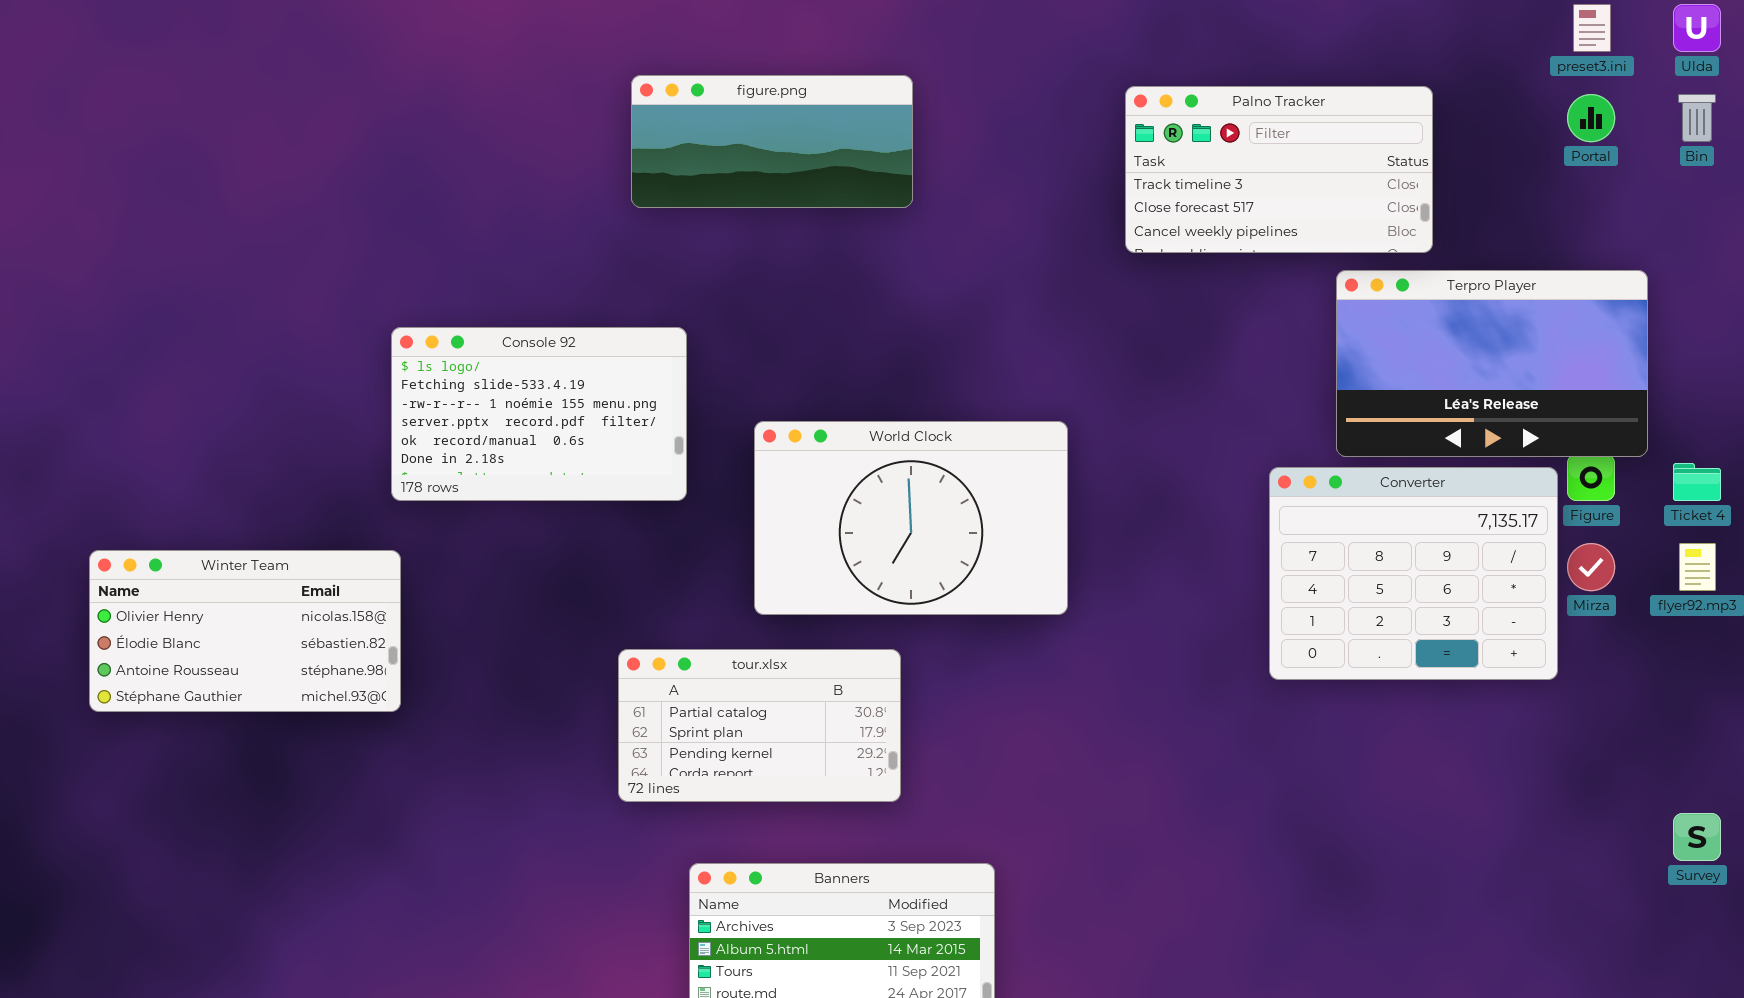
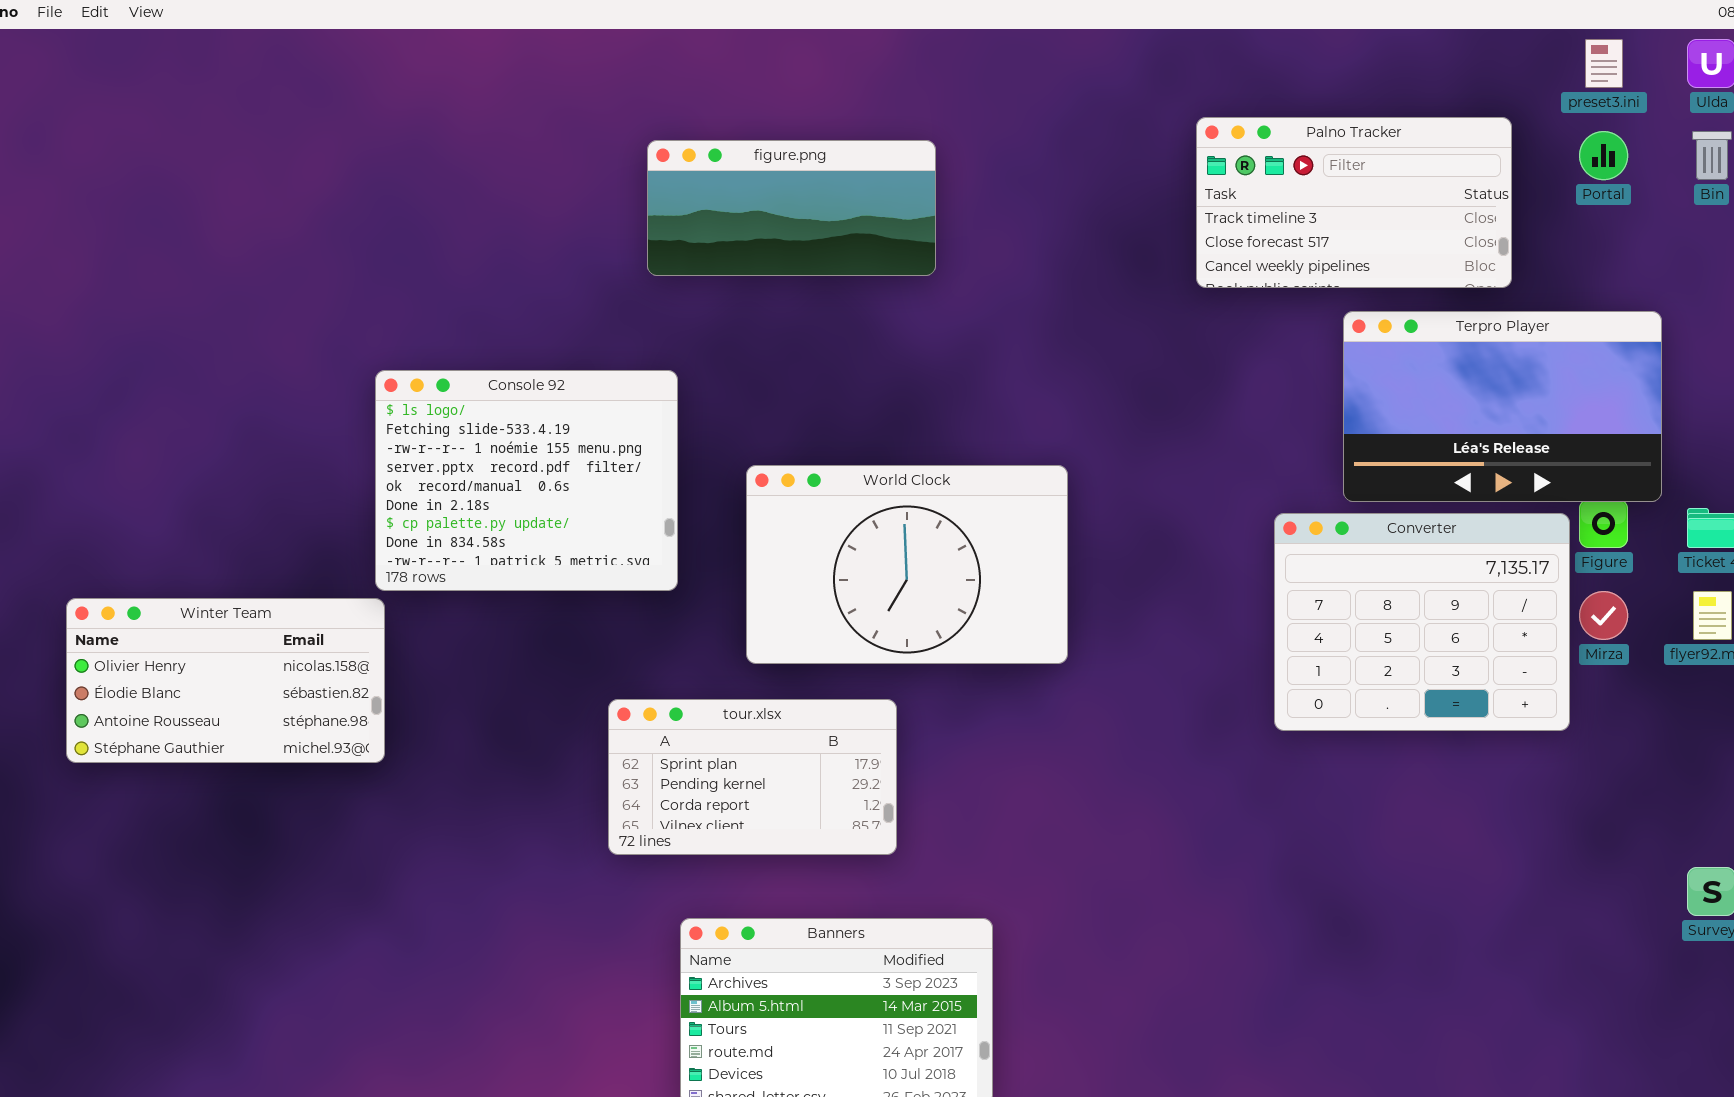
figure.png: [631,75,913,208] -> [647,140,936,276], moved
Palno Tracker: [1125,86,1433,253] -> [1196,117,1512,288], moved
Console 92: [391,327,687,501] -> [375,370,678,591], resized
tour.xlsx: [618,649,901,802] -> [608,699,897,855], scrolled down 1 row

